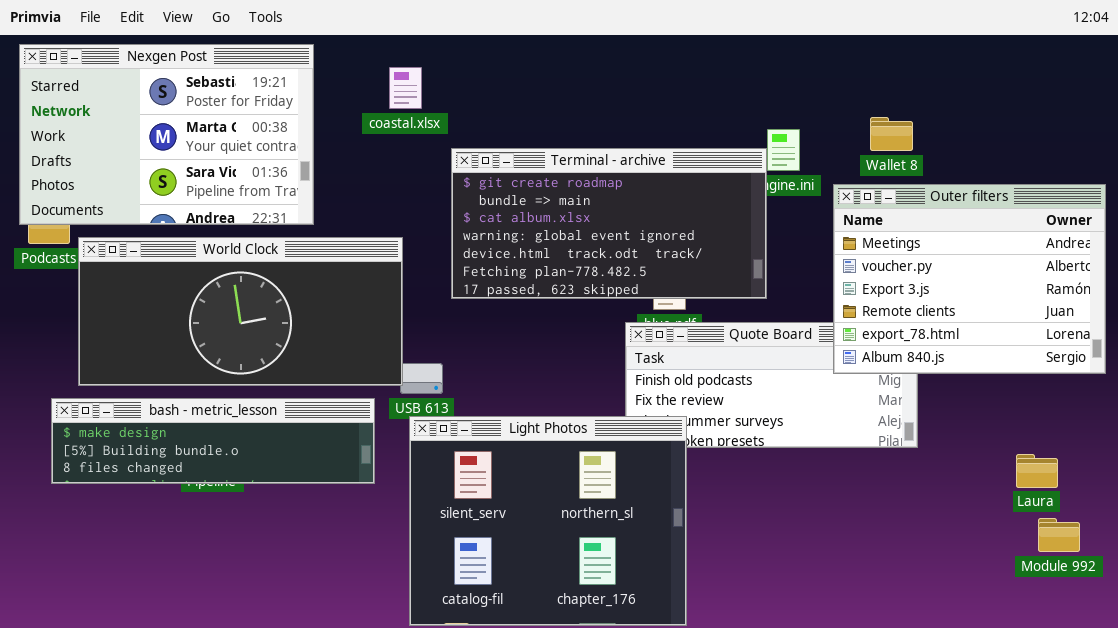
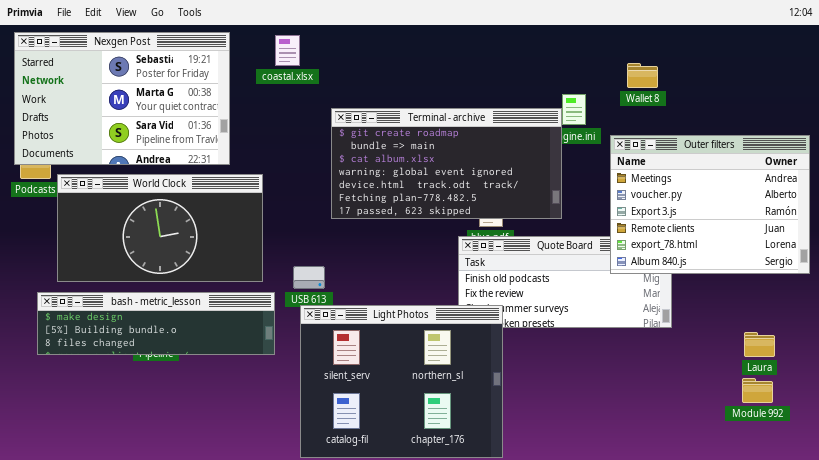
coastal.xlsx: [389,67,422,109] -> [275,35,300,66], moved
Wallet 8: [870,117,913,151] -> [627,63,658,88], moved
World Clock: [78,237,403,386] -> [57,174,263,282], resized
Module 992: [1038,518,1080,552] -> [742,378,773,403], moved

